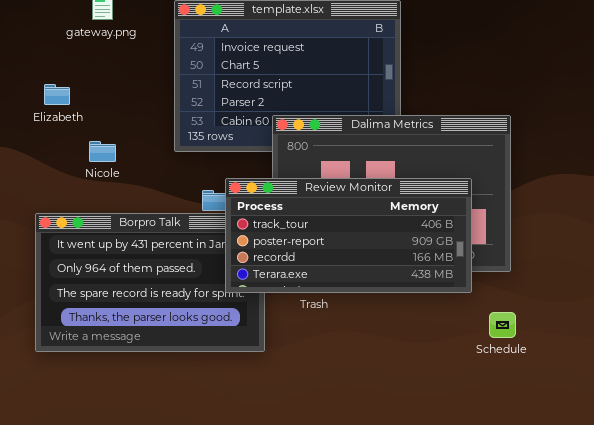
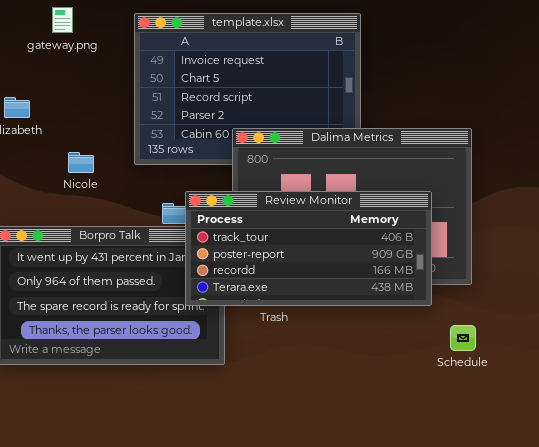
Nicole: [89,141,116,162] -> [68,152,94,173], moved

